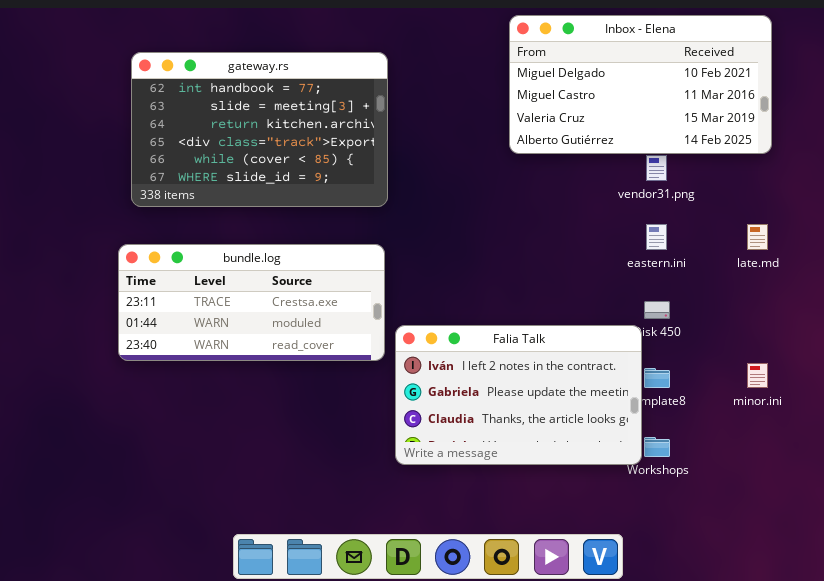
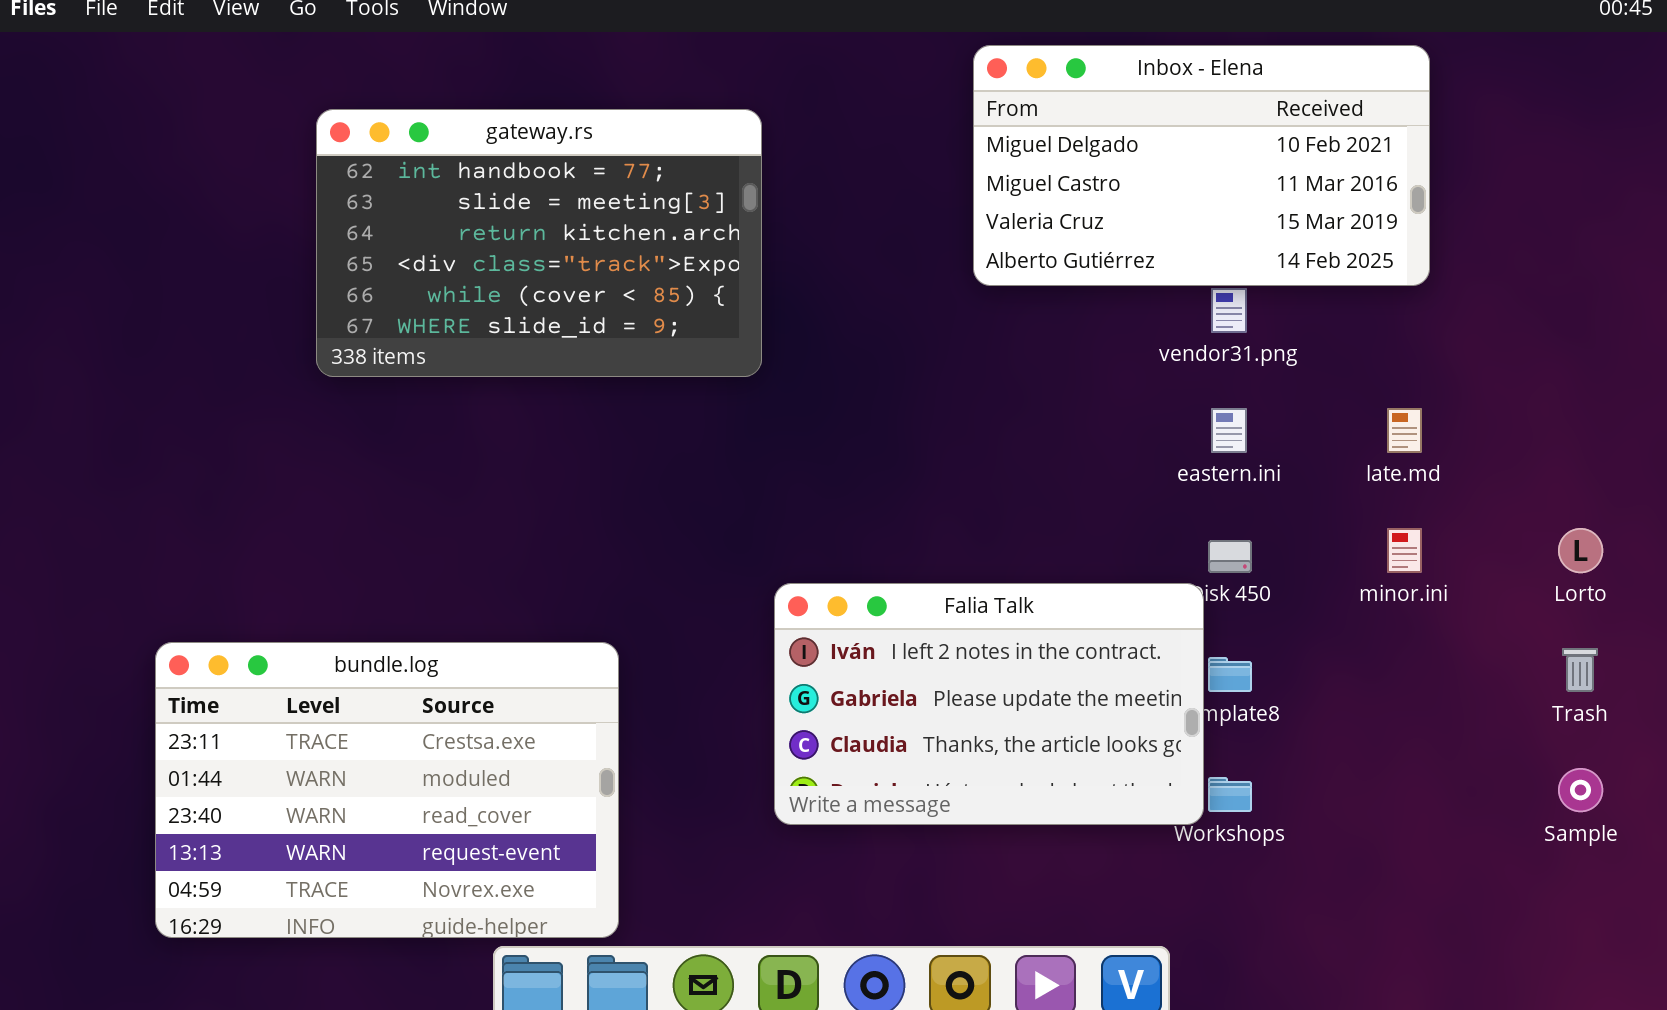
bundle.log: [118,244,385,361] -> [155,642,619,938], moved, resized
minor.ini: [747,363,768,388] -> [1387,528,1422,573], moved

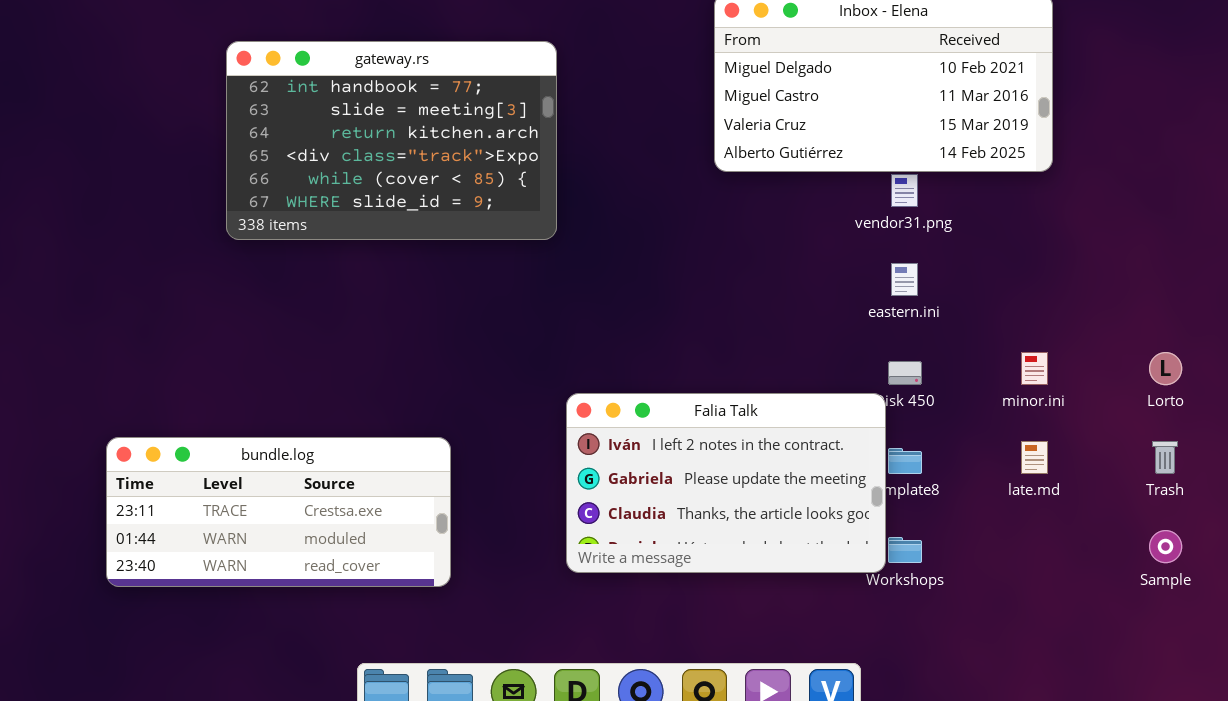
late.md: [1387,408,1422,453] -> [1021,441,1048,474], moved
bundle.log: [155,642,619,938] -> [106,437,451,587], resized

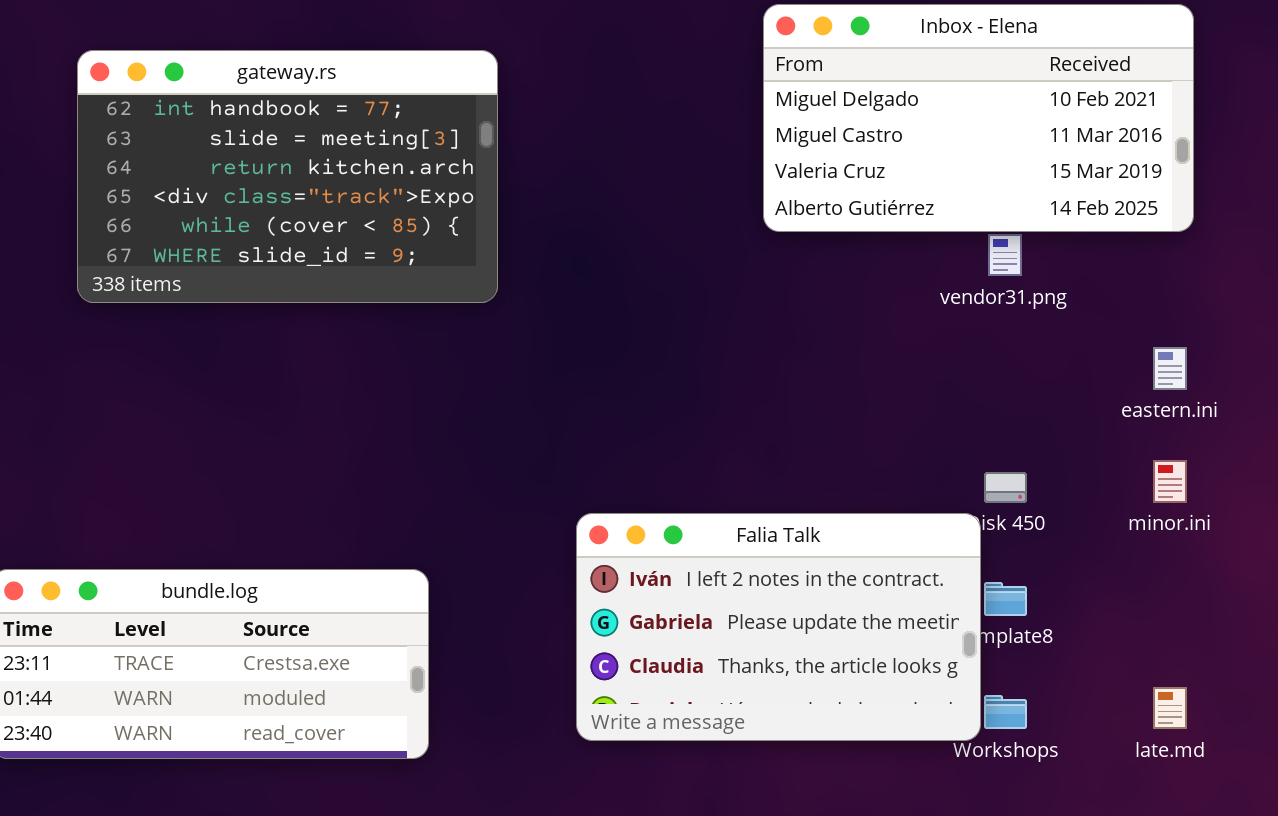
gateway.rs: [226,41,557,240] -> [77,50,498,303], moved
eastern.ini: [891,263,918,296] -> [1153,347,1187,390], moved
late.md: [1021,441,1048,474] -> [1153,687,1187,729], moved

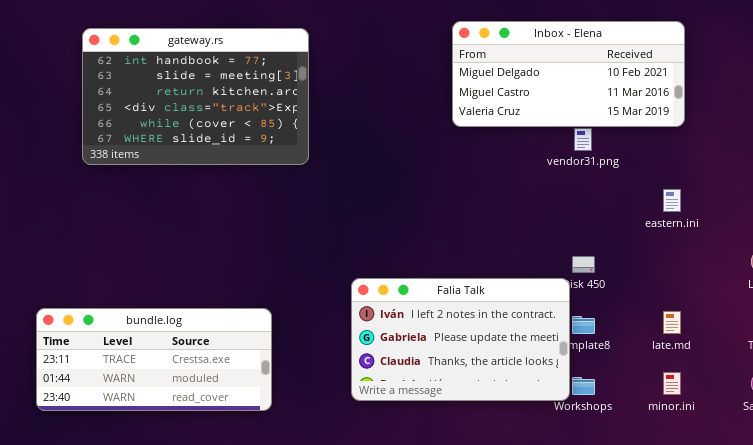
Inbox - Elena: [763,4,1194,232] -> [452,21,685,127], resized
minor.ini: [1153,460,1187,503] -> [663,372,681,395], moved
late.md: [1153,687,1187,729] -> [663,311,681,334], moved

